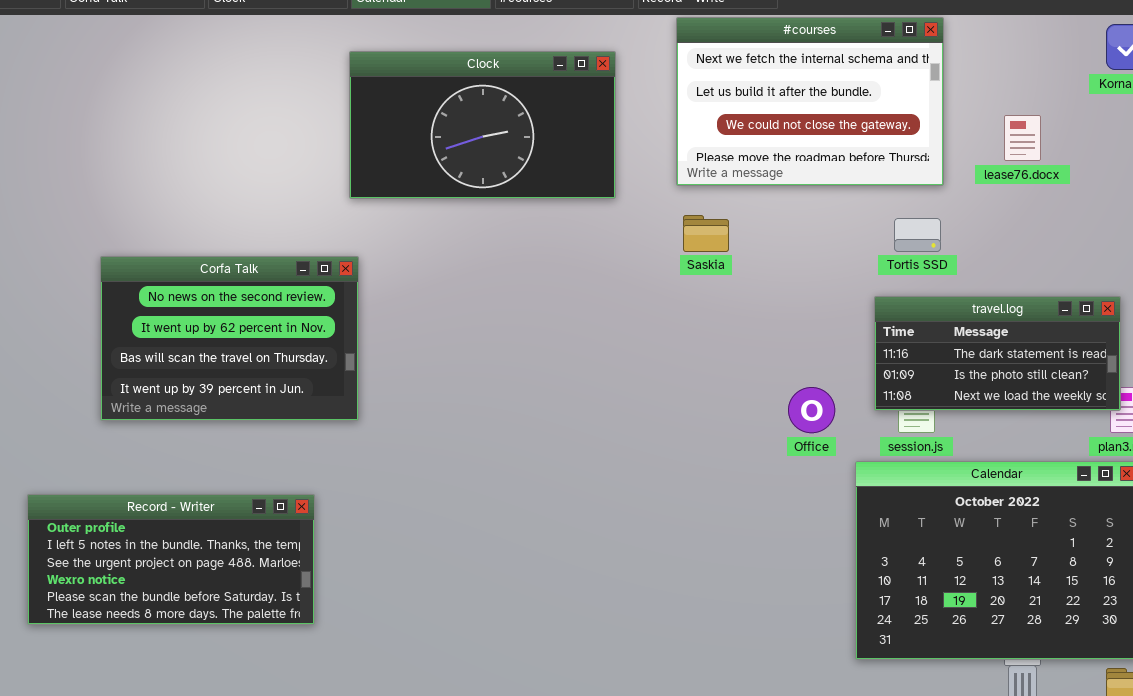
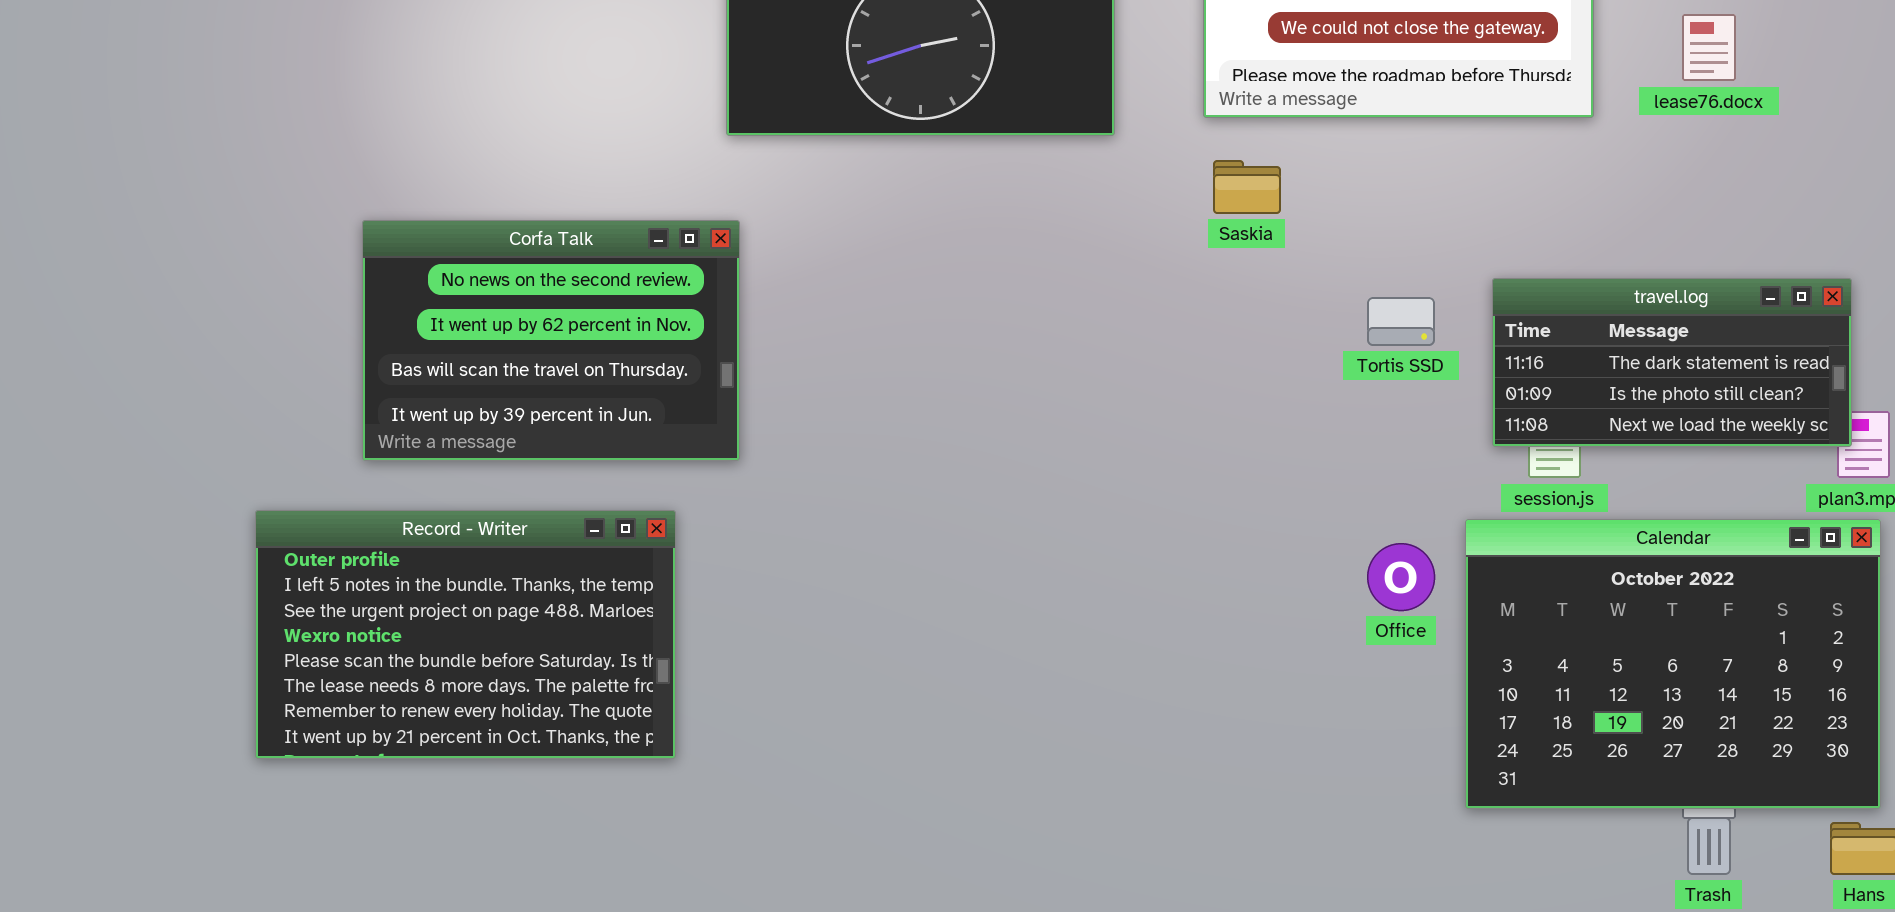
Tortis SSD: [894,218,941,252] -> [1367,297,1435,346], moved
Office: [788,387,835,433] -> [1367,543,1435,611], moved
Record - Writer: [27,494,315,625] -> [255,510,676,759], resized

